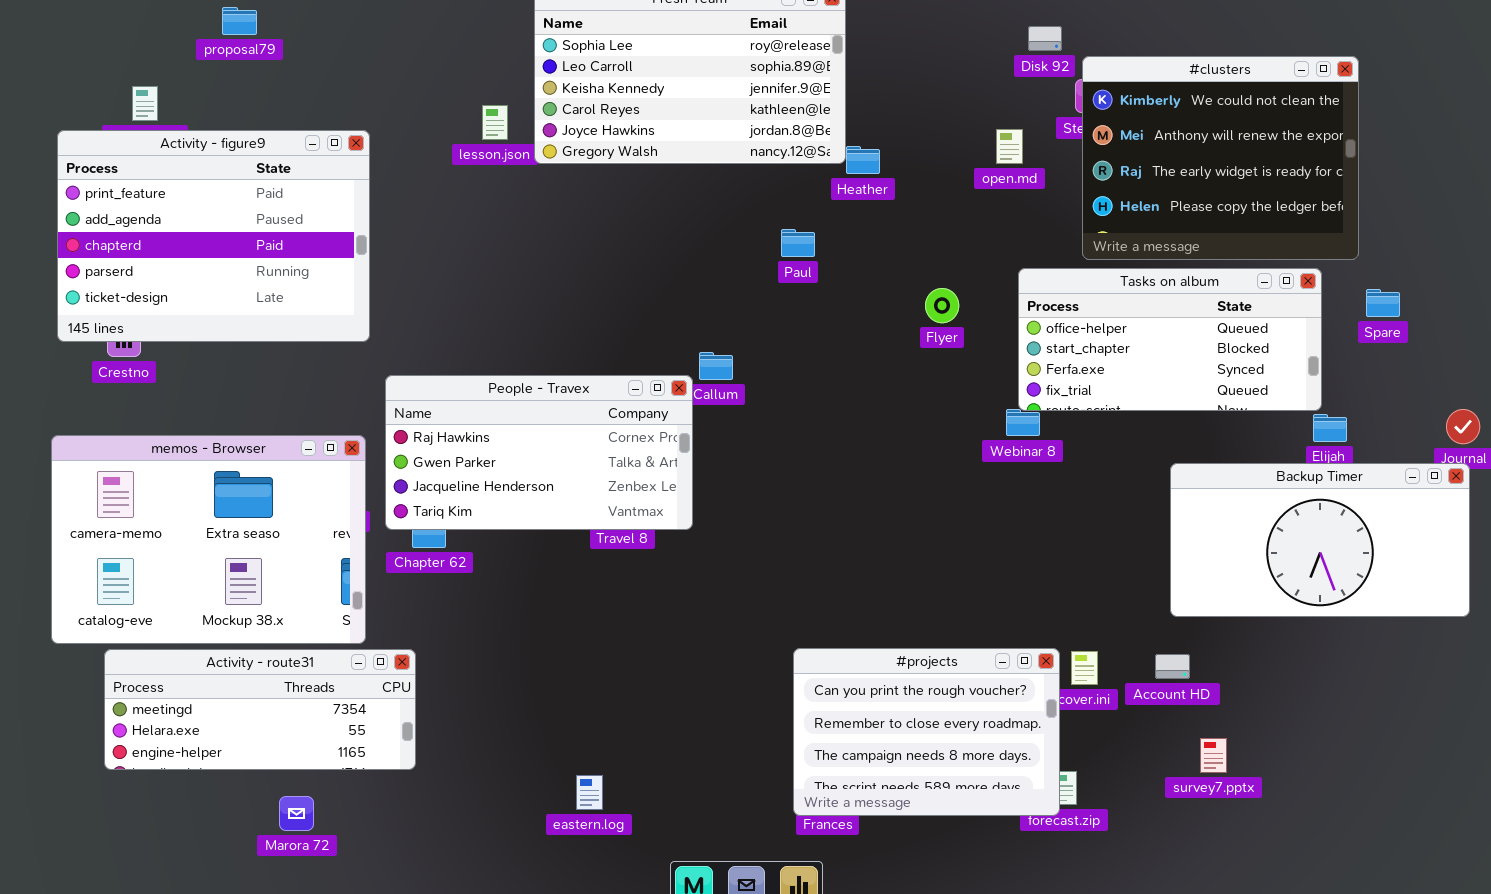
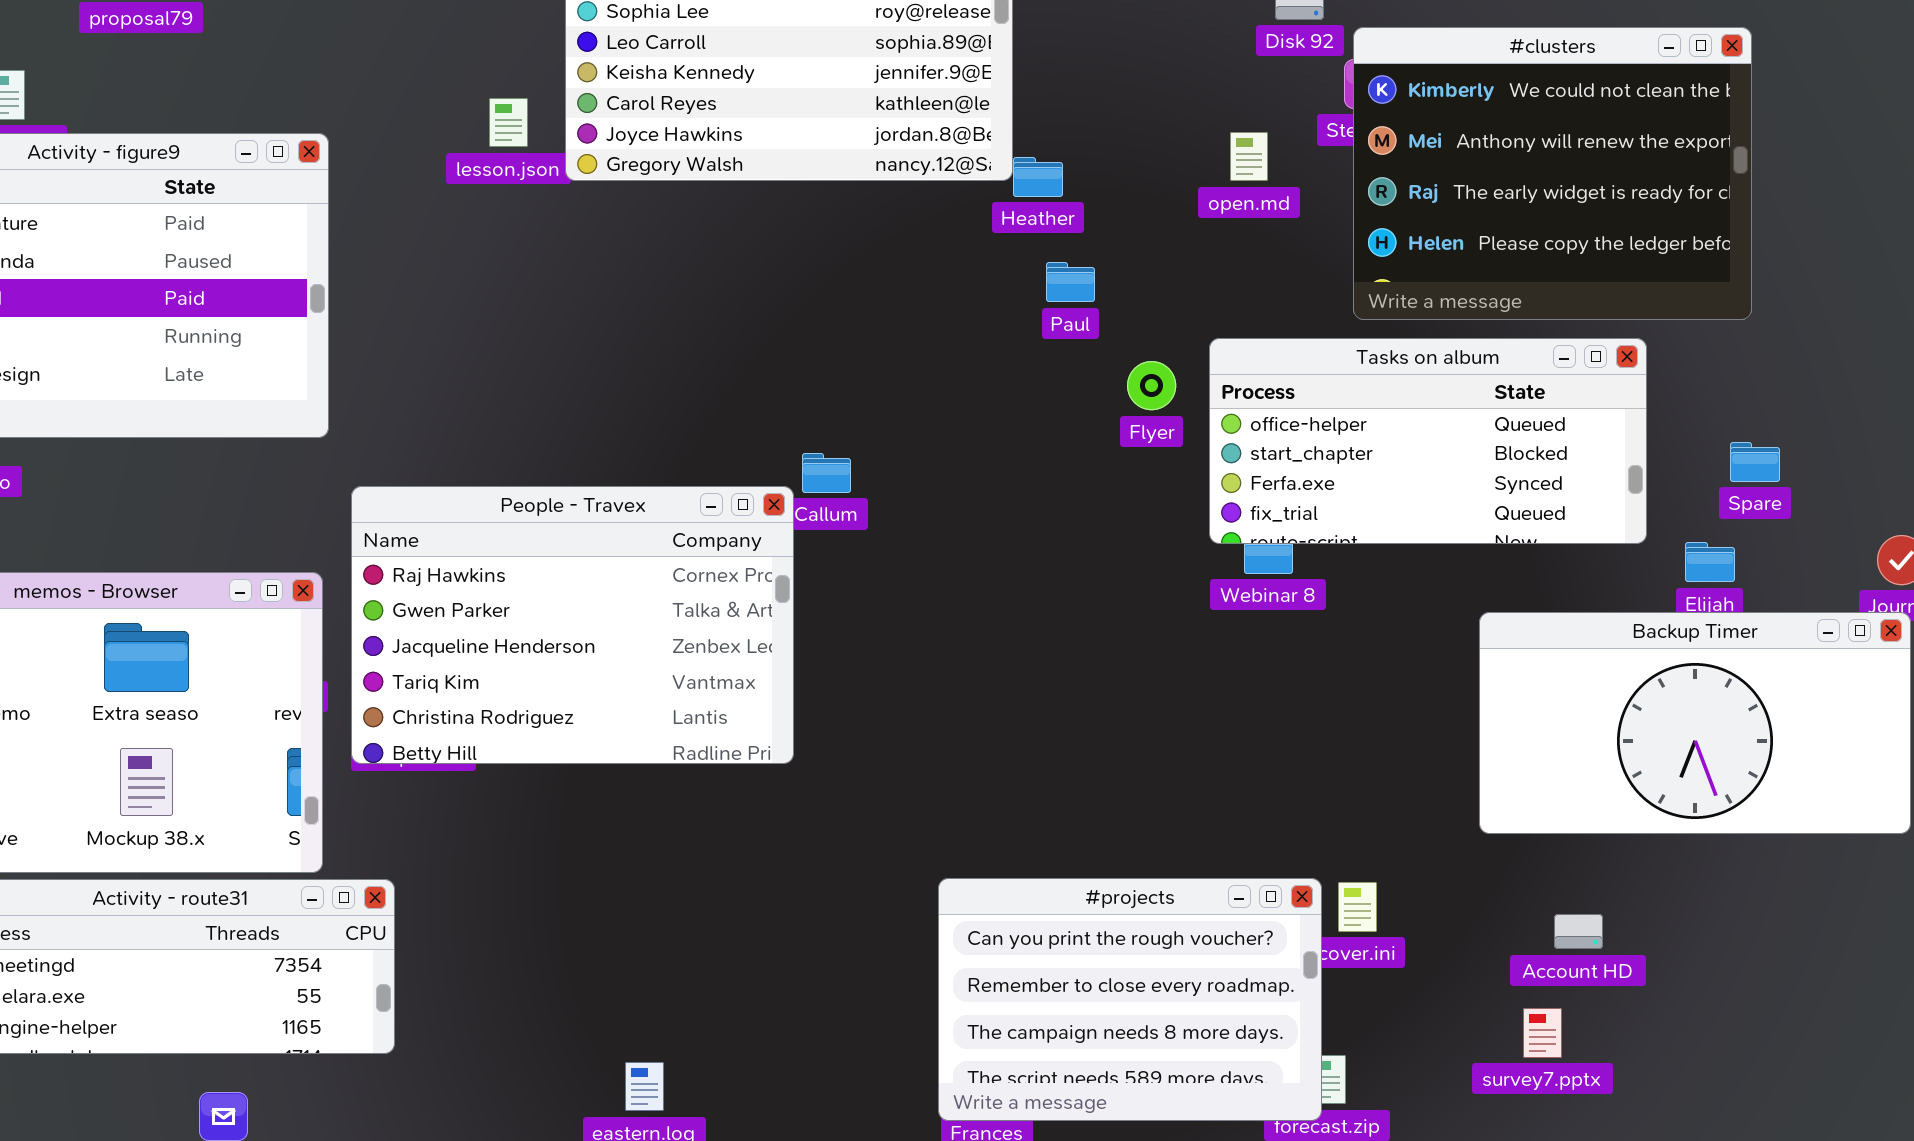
Paul: [781,229,815,257] -> [1046,262,1095,302], moved
Tasks on album: [1018,268,1322,411] -> [1209,338,1647,544], moved
Spare: [1366,289,1400,317] -> [1730,442,1780,482], moved
People - Travex: [385,375,693,530] -> [351,486,794,764], resized
Account HD: [1155,654,1190,679] -> [1554,914,1603,949], moved

